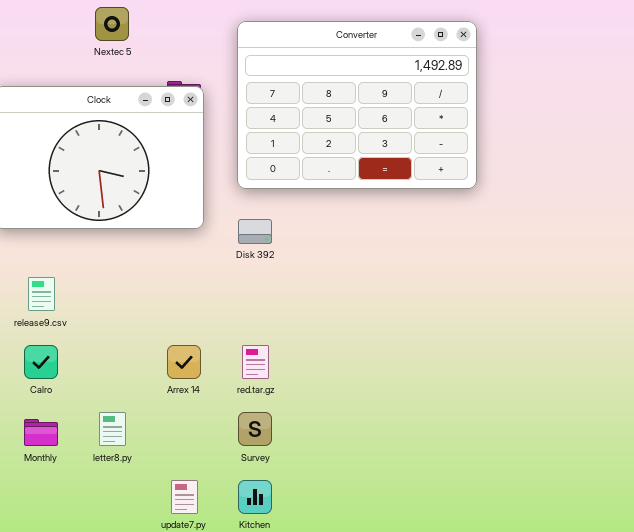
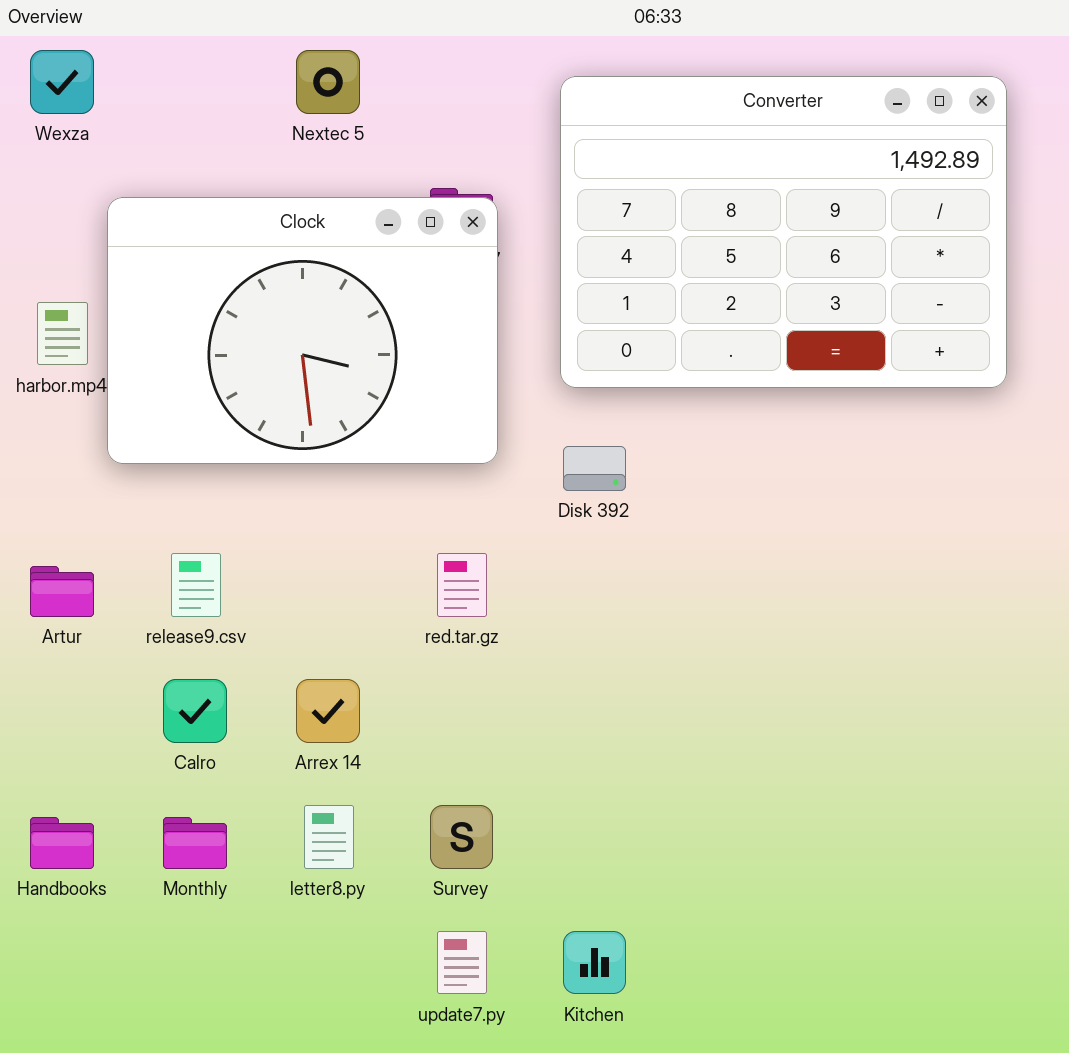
Arrex 14: [167,345,201,379] -> [296,679,360,743], moved
red.tar.gz: [242,345,269,379] -> [437,553,487,617], moved
Survey: [238,412,272,446] -> [430,805,493,869], moved

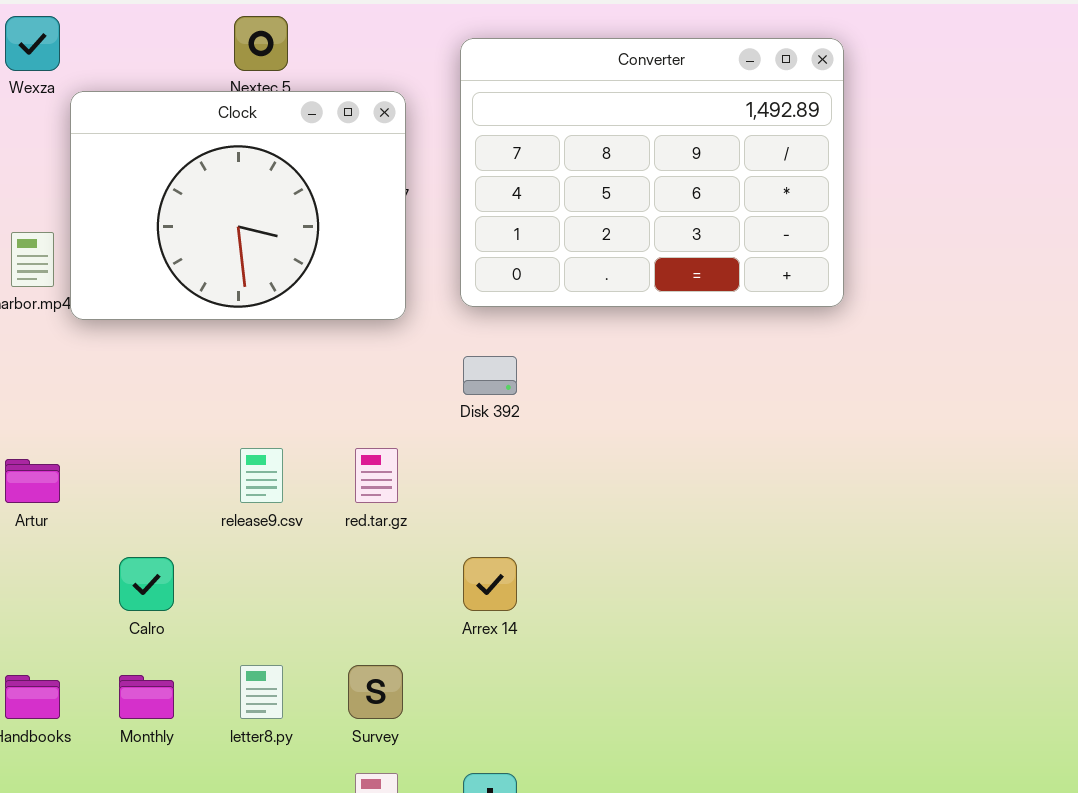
Clock: [107,197,498,464] -> [70,91,406,320], moved
release9.csv: [171,553,221,617] -> [240,448,283,503], moved
Arrex 14: [296,679,360,743] -> [463,557,517,611], moved

